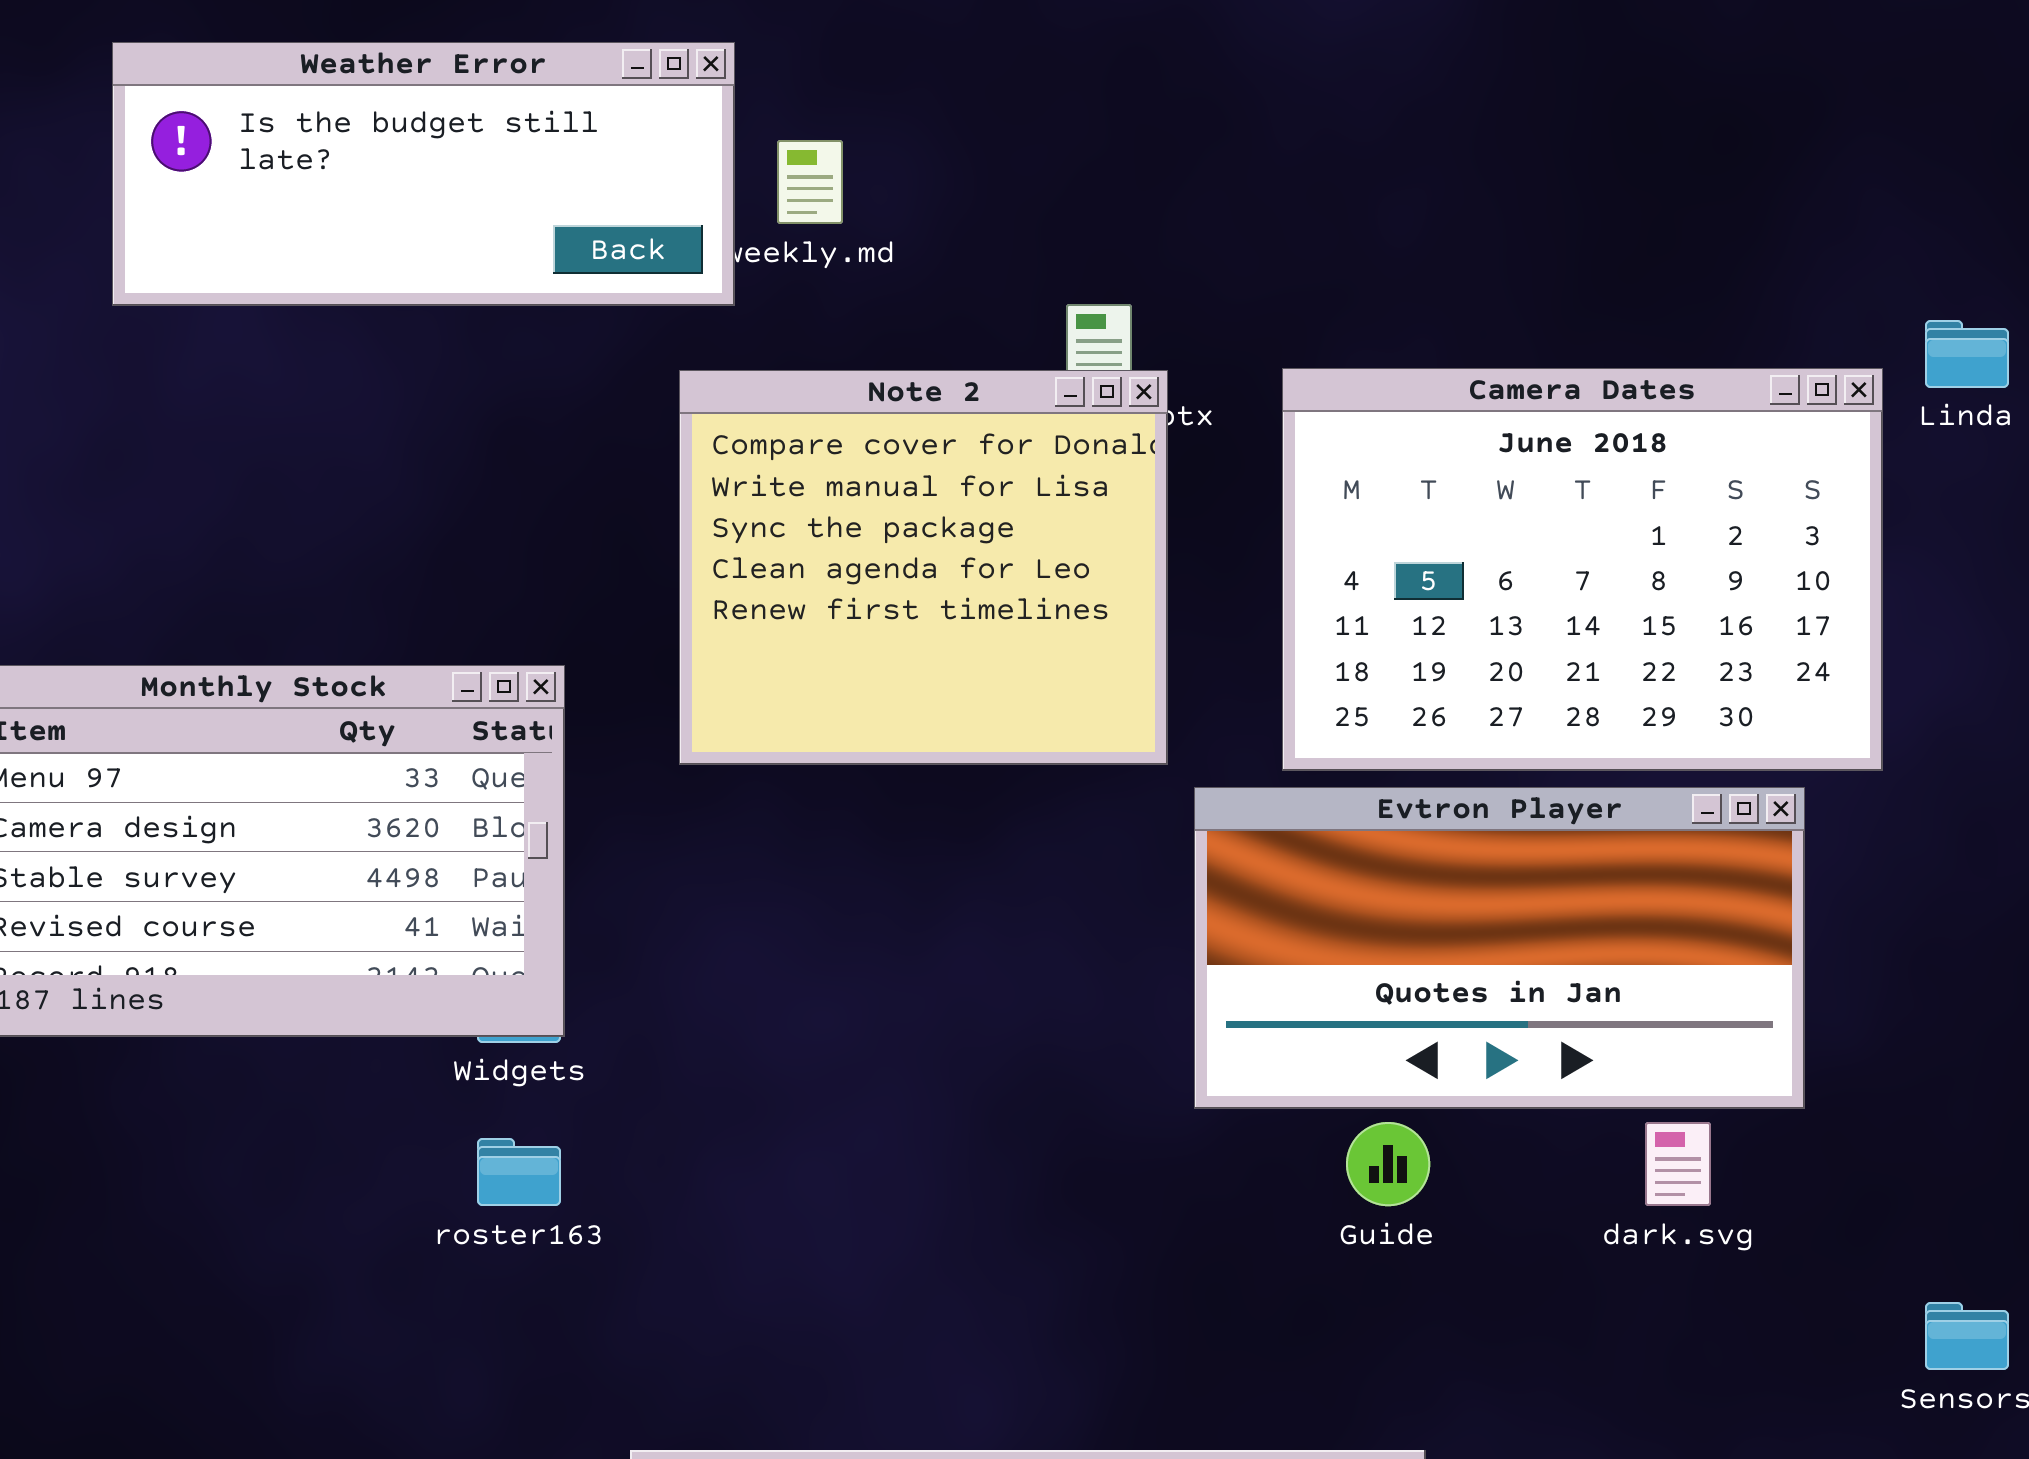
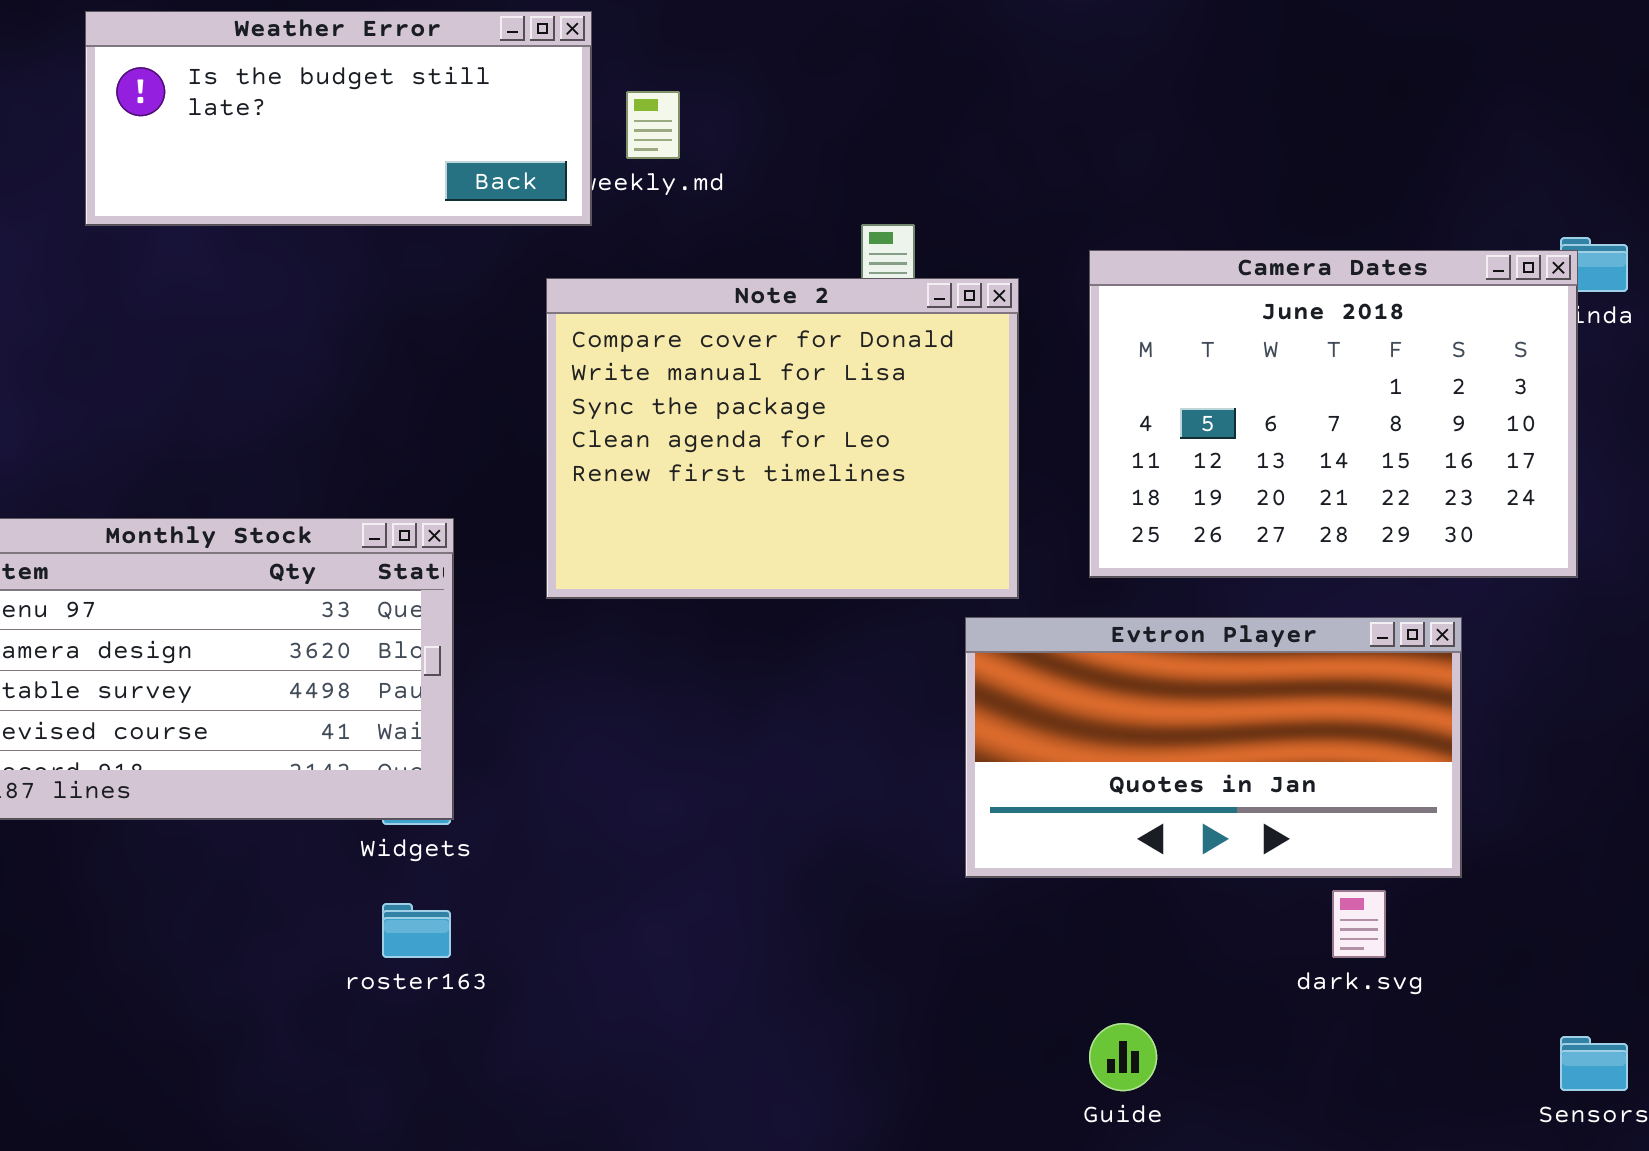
Camera Dates: [1282,368,1883,771] -> [1089,250,1578,578], moved
Note 2: [679,370,1168,765] -> [546,278,1019,599], resized
Guide: [1346,1122,1430,1206] -> [1089,1023,1157,1091], moved

